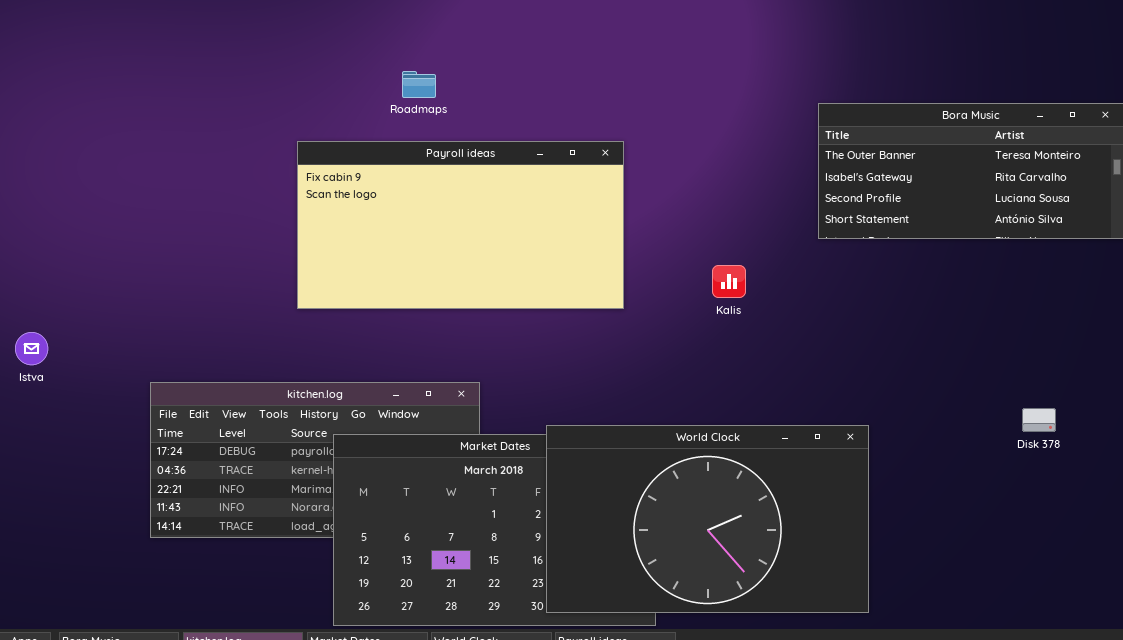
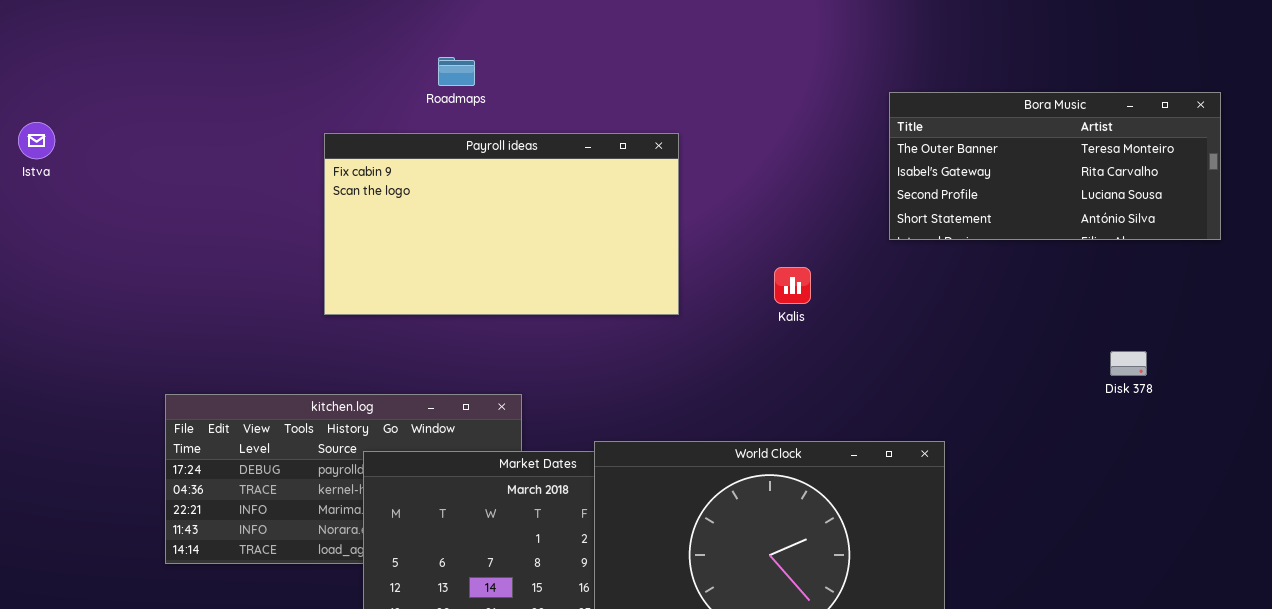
Istva: [15,332,48,365] -> [18,122,55,159], moved
Disk 378: [1022,408,1056,432] -> [1110,351,1147,376], moved

